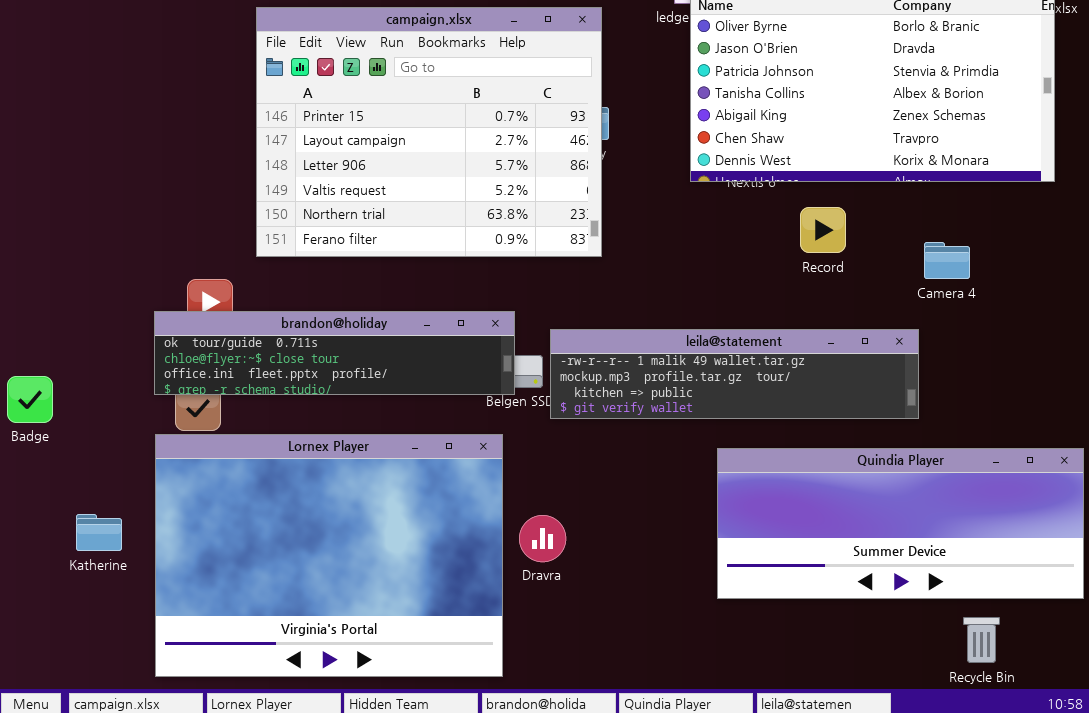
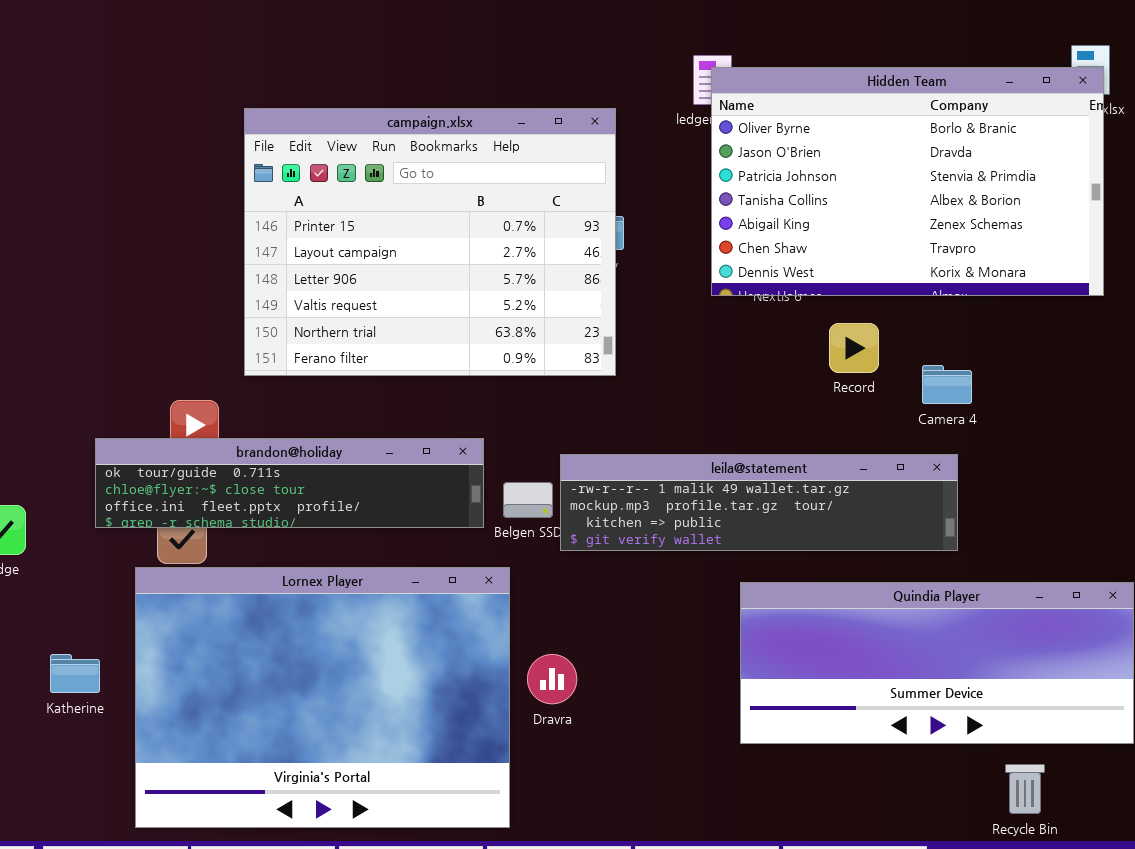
Camera 4: [924,242,970,279] -> [922,365,972,404], moved
brandon@holiday: [154,311,515,395] -> [95,438,484,528], moved

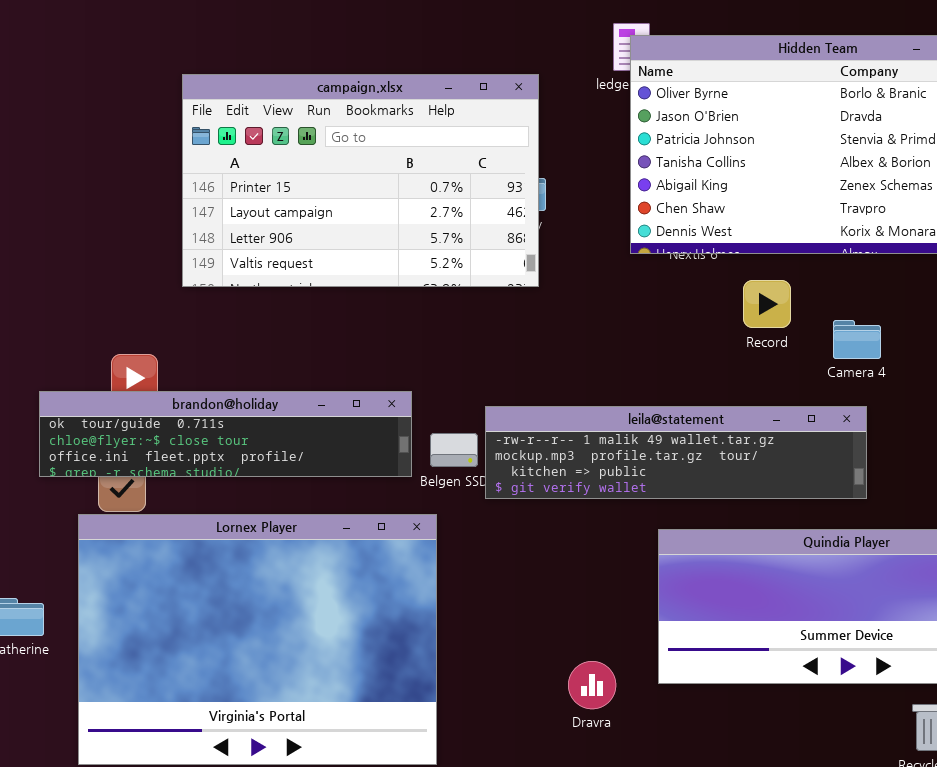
campaign.xlsx: [244,108,616,376] -> [182,74,539,287], resized
Dravra: [527,654,577,704] -> [568,661,616,709], moved

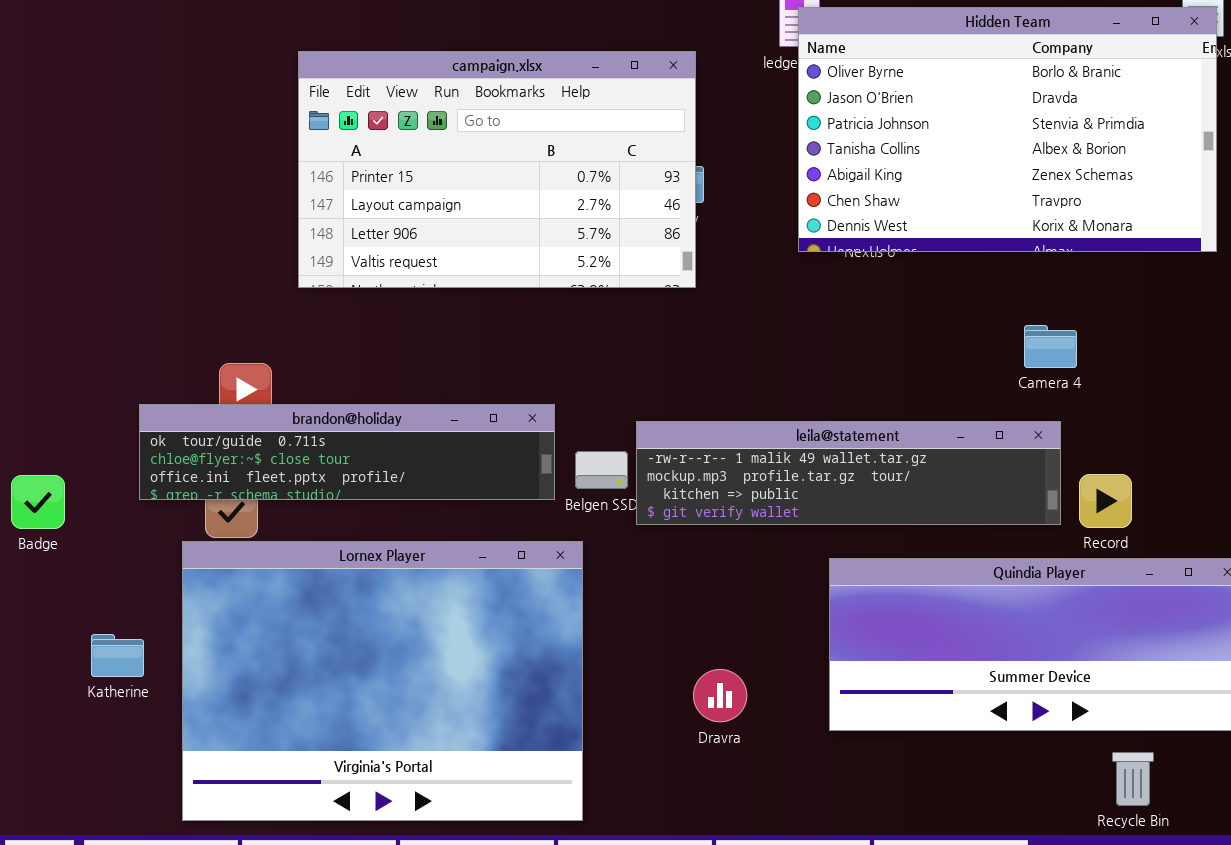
Record: [743,280,791,328] -> [1079,474,1132,528], moved
Dravra: [568,661,616,709] -> [693,669,747,722], moved

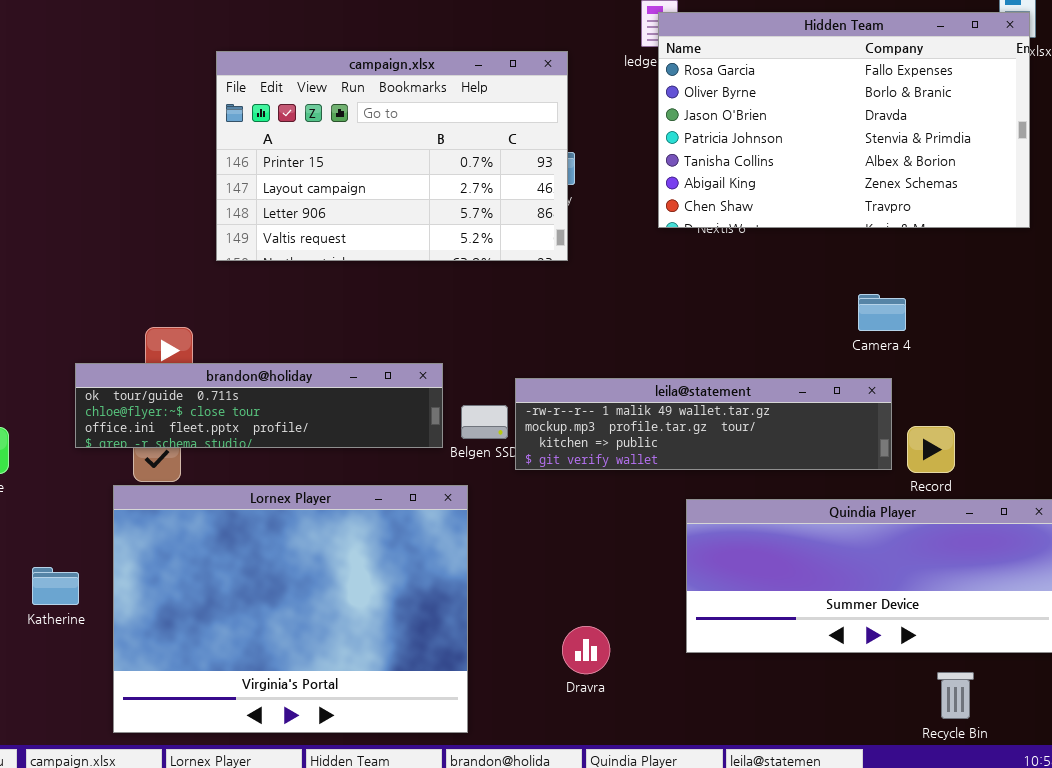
Hidden Team: [798,7,1217,252] -> [658,12,1030,228], scrolled up 1 row
Dravra: [693,669,747,722] -> [562,626,610,674], moved

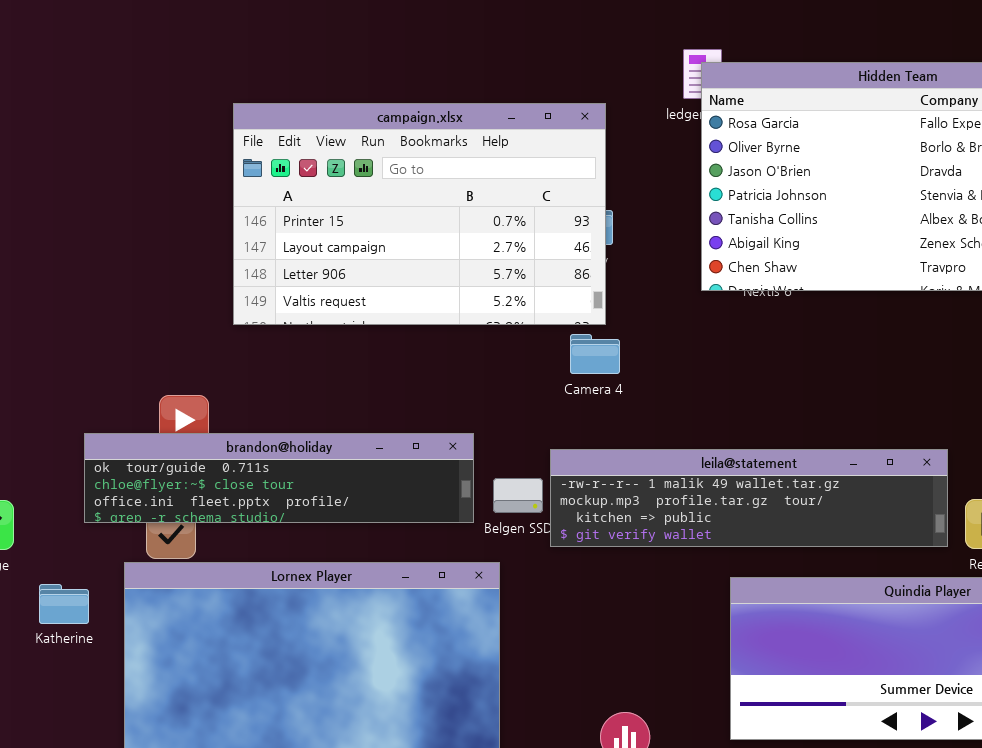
Camera 4: [858,294,906,331] -> [570,334,620,374], moved
Katherine: [32,567,79,605] -> [39,584,89,624], moved

